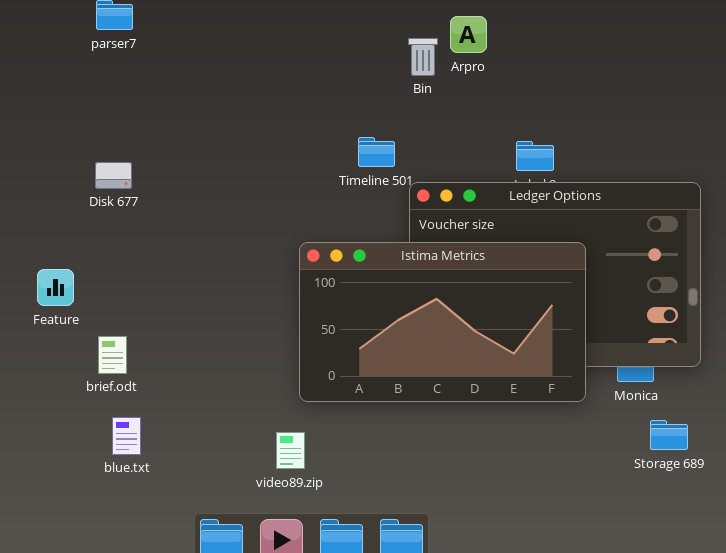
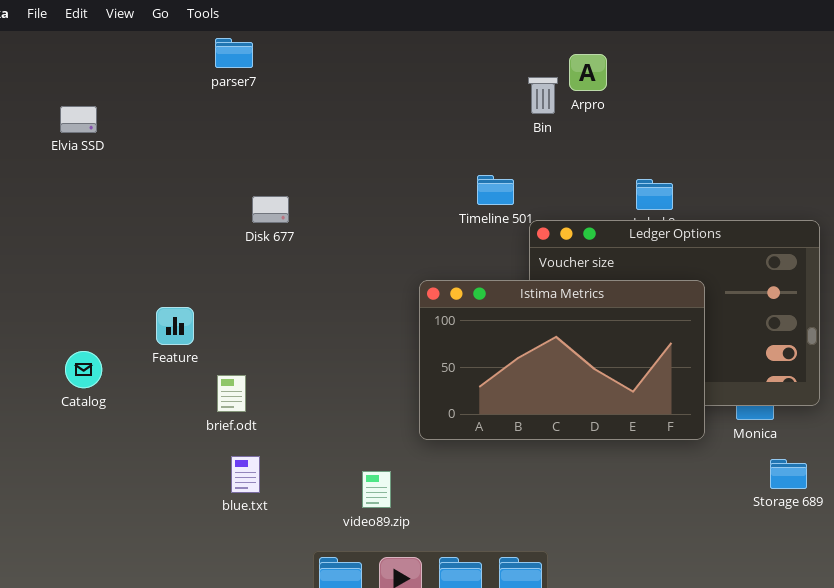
Disk 677: [95,162,132,189] -> [252,196,289,223], moved
video89.zip: [276,432,305,469] -> [362,471,391,508], moved

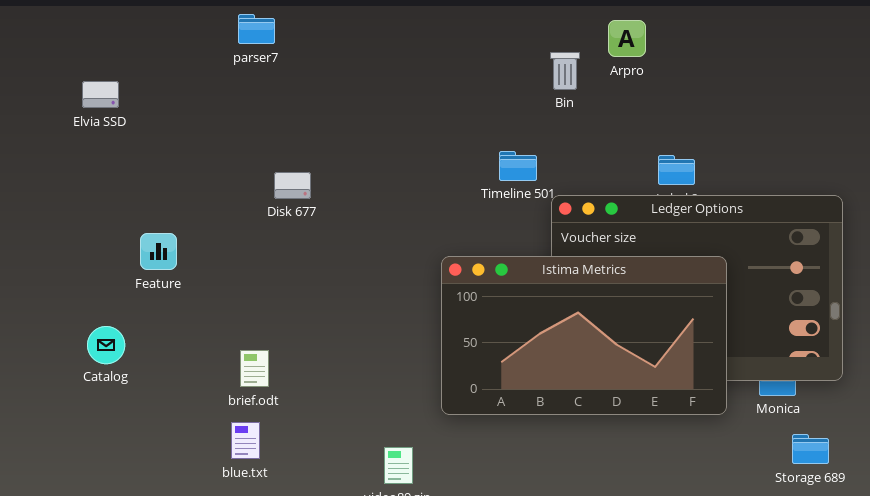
Arpro: [569,54,607,91] -> [608,20,646,57], moved
Feature: [156,307,194,345] -> [140,233,177,270], moved
blue.txt: [231,456,260,493] -> [231,422,260,459], moved

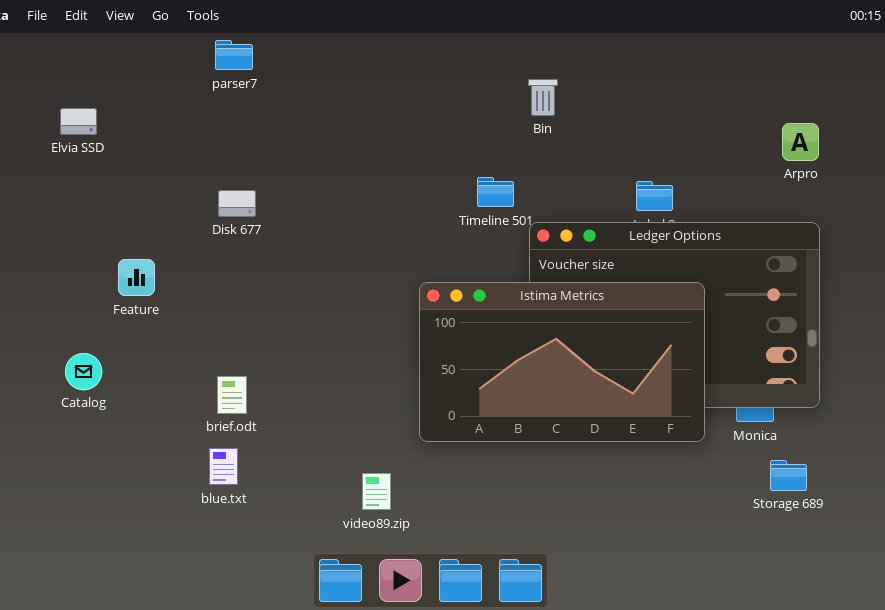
Arpro: [608,20,646,57] -> [782,123,819,161], moved
Disk 677: [274,172,311,199] -> [218,190,256,217], moved

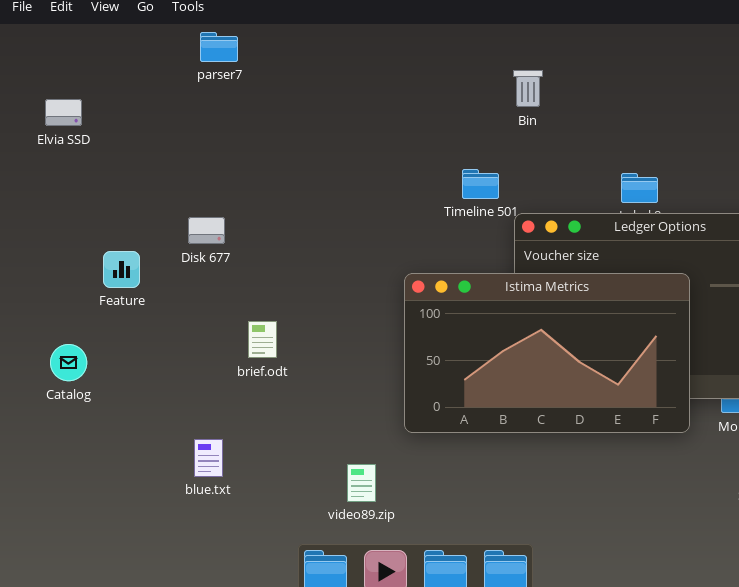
Disk 677: [218,190,256,217] -> [188,217,225,244], moved
brief.odt: [217,376,247,414] -> [248,321,277,358], moved

